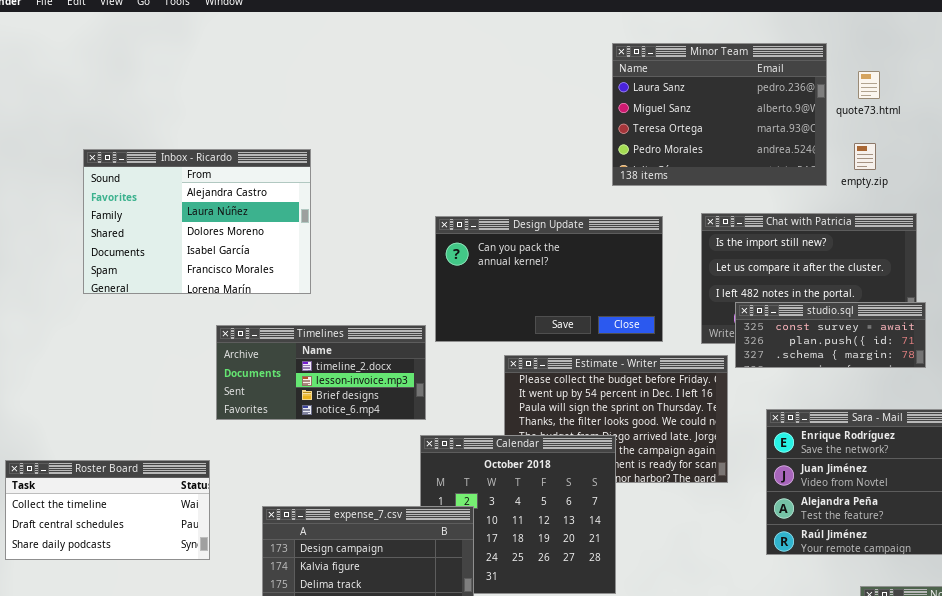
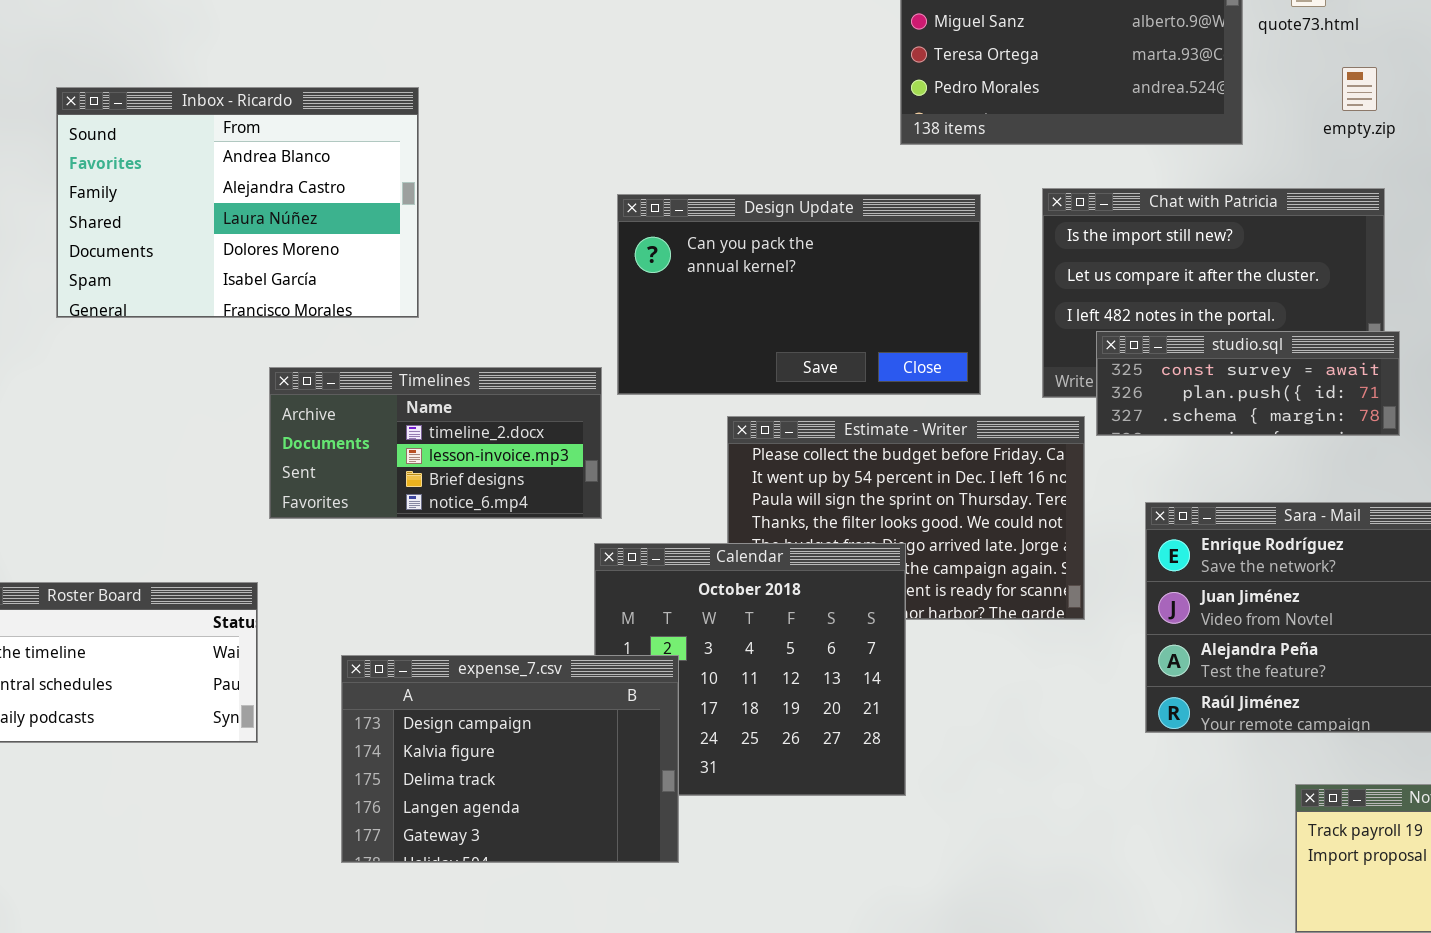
empty.zip: [854,143,876,170] -> [1342,67,1377,111], moved
Inbox - Ricardo: [83,149,311,294] -> [56,87,419,318], scrolled up 1 row

